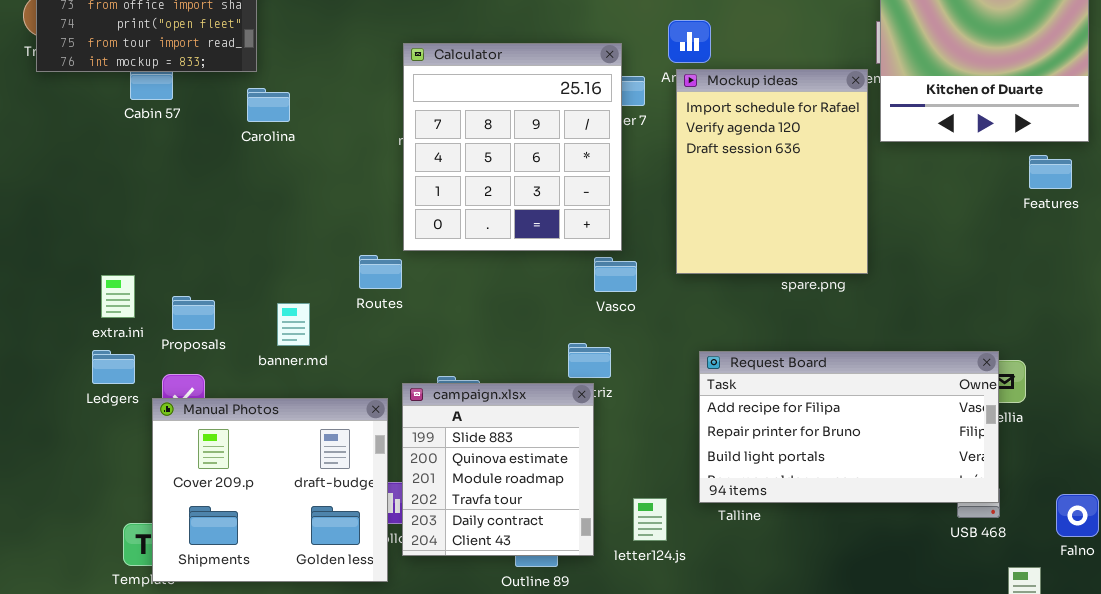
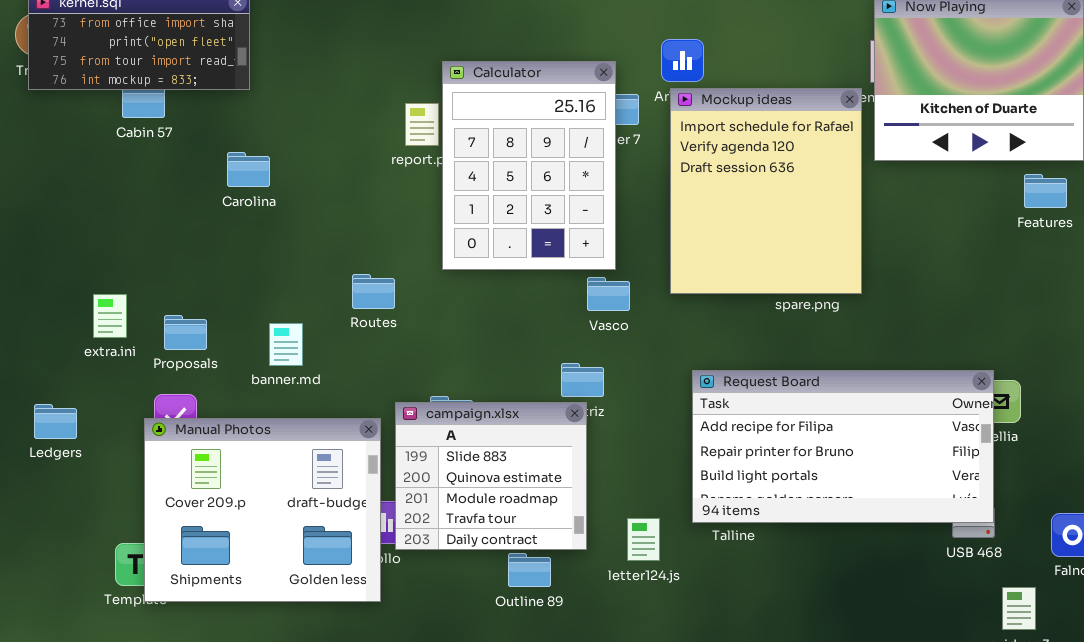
Calculator: [403,43,622,251] -> [442,61,616,270], resized
Carolina: [247,88,290,122] -> [227,152,270,187], moved
Ledgers: [92,350,135,384] -> [34,404,77,439], moved
campaign.xlsx: [402,383,594,556] -> [395,402,587,550], resized

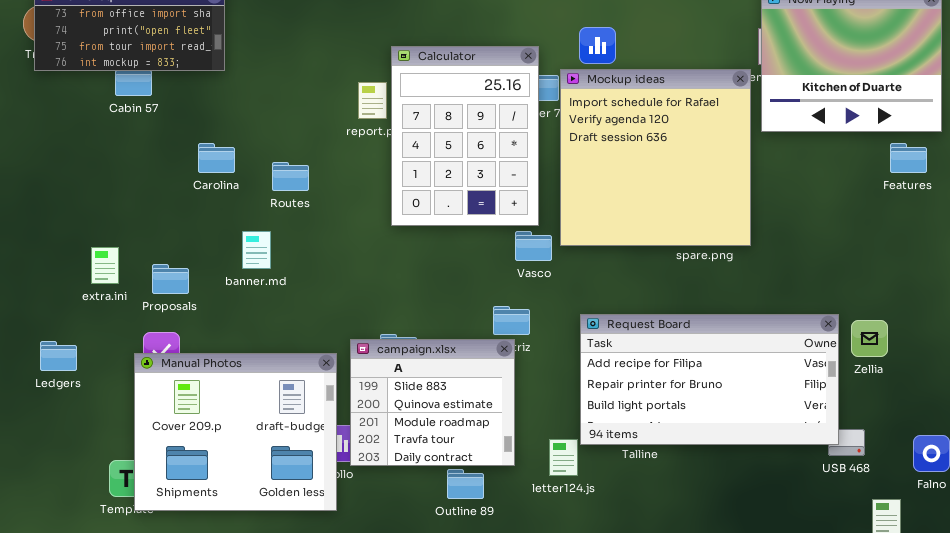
Mockup ideas: [670,88,862,294] -> [560,69,751,246], resized
Carolina: [227,152,270,187] -> [198,143,235,173], moved
Routes: [352,274,395,309] -> [272,162,309,191], moved
banner.md: [269,323,303,366] -> [242,231,271,269], moved
Request Board: [692,370,994,523] -> [580,314,839,445], moved

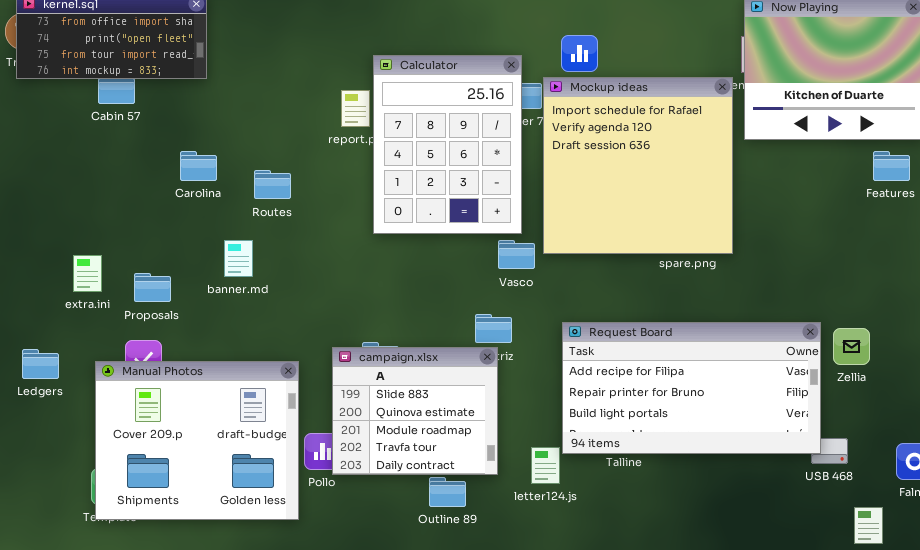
Manual Photos: [134,353,337,511] -> [95,361,299,520], moved

